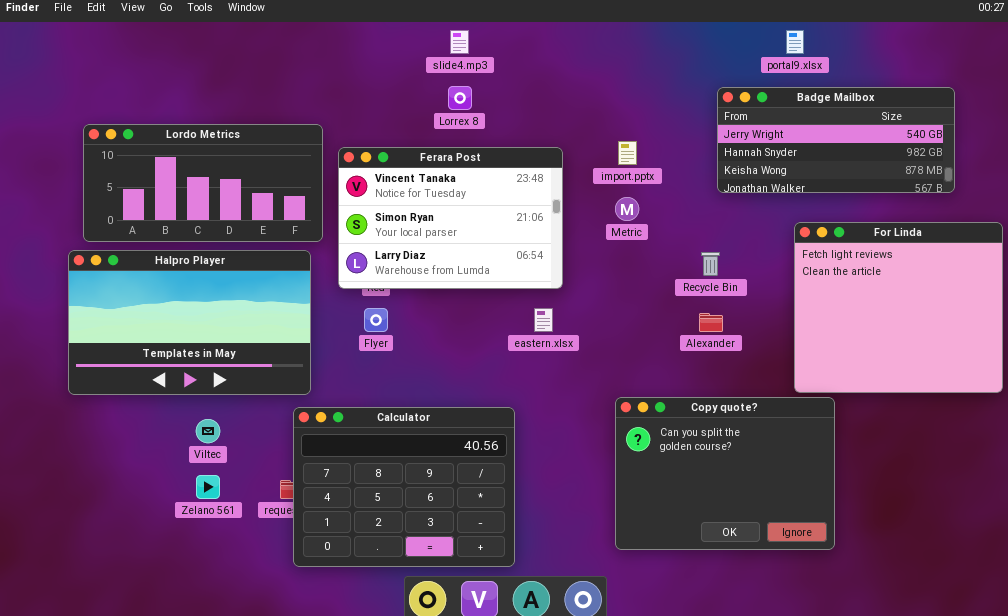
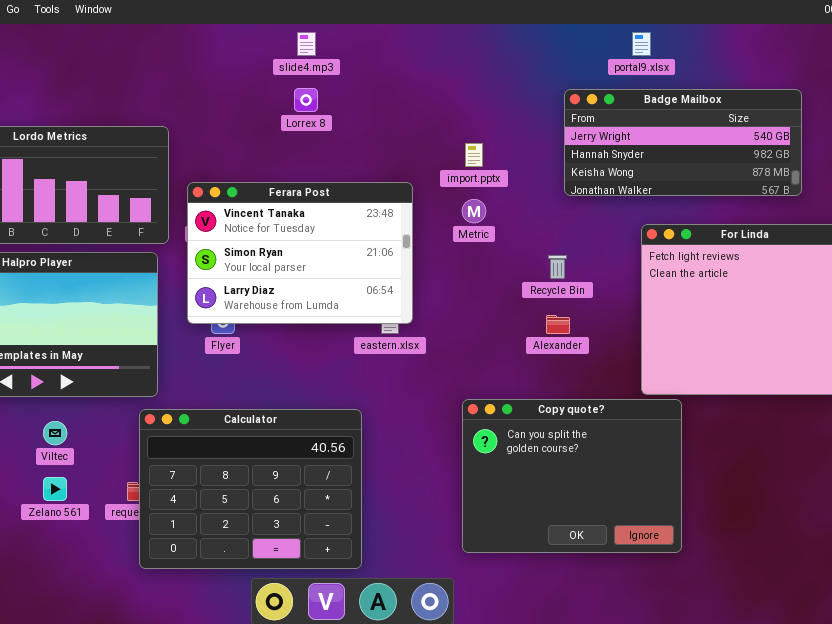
Ferara Post: [338,147,563,289] -> [187,182,413,324], moved

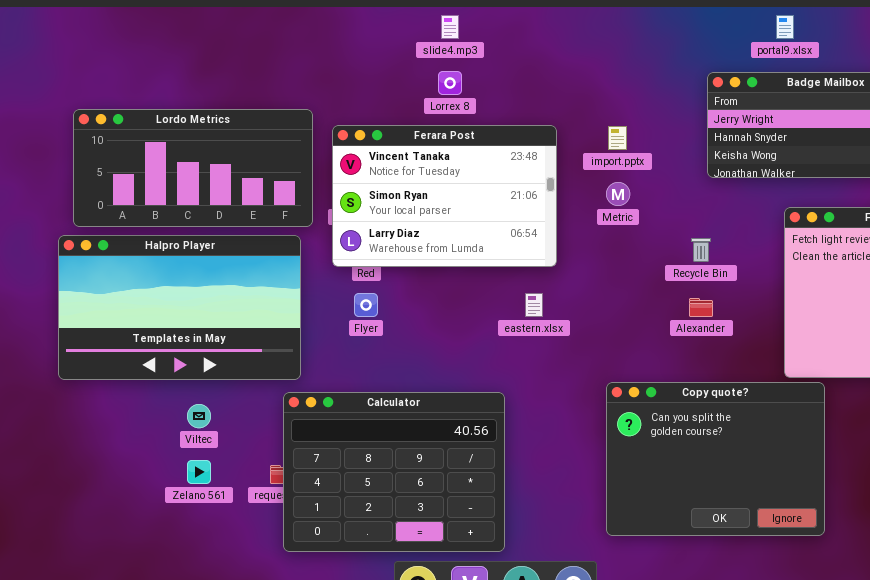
Ferara Post: [187,182,413,324] -> [332,125,557,267], moved

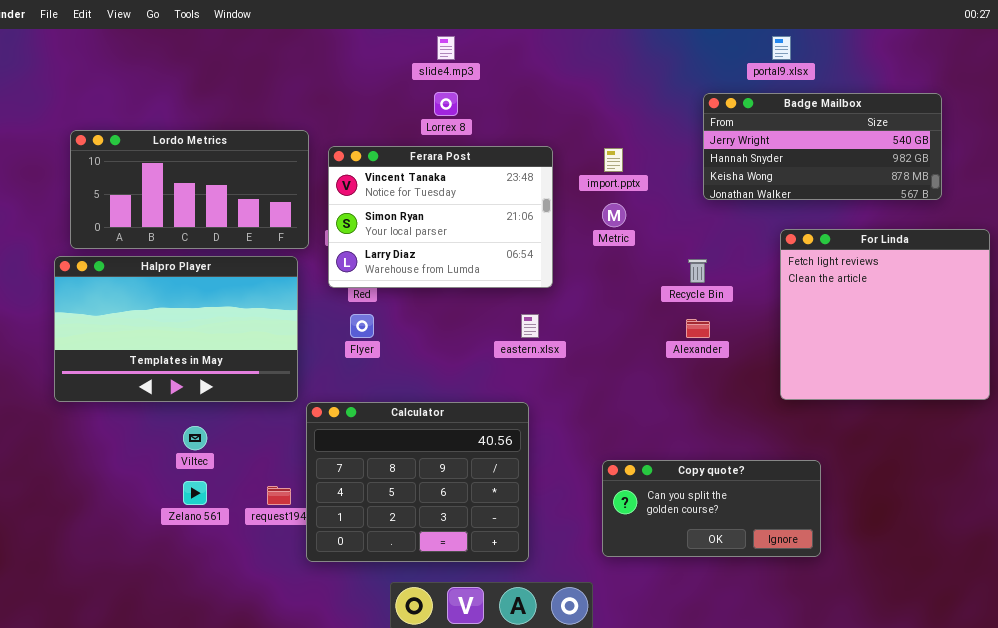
Copy quote?: [606,382,825,536] -> [602,460,821,557], resized
Calculator: [283,392,505,552] -> [306,402,529,562], moved

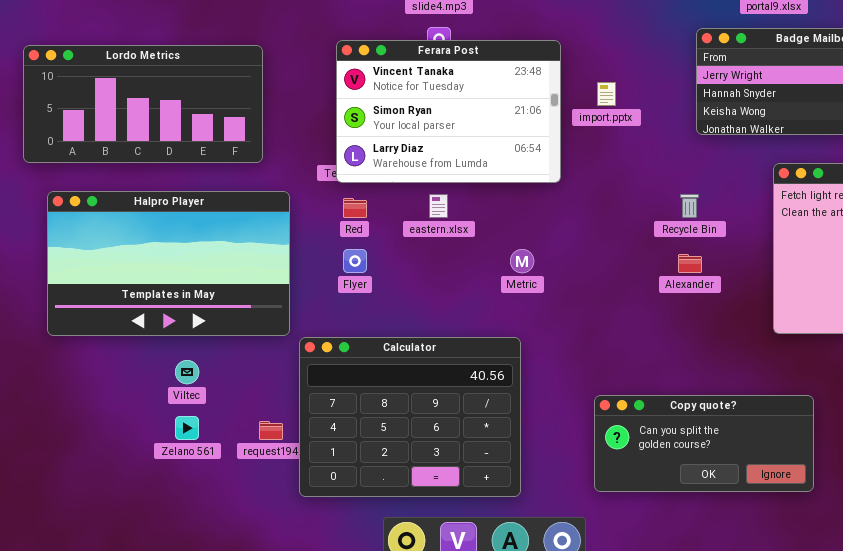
Lordo Metrics: [70,130,309,249] -> [23,45,263,163], moved
Ferara Post: [328,146,553,288] -> [336,40,561,183], moved
Metric: [602,203,626,227] -> [510,249,534,273], moved
eastern.xlsx: [521,314,539,338] -> [429,194,448,218], moved

